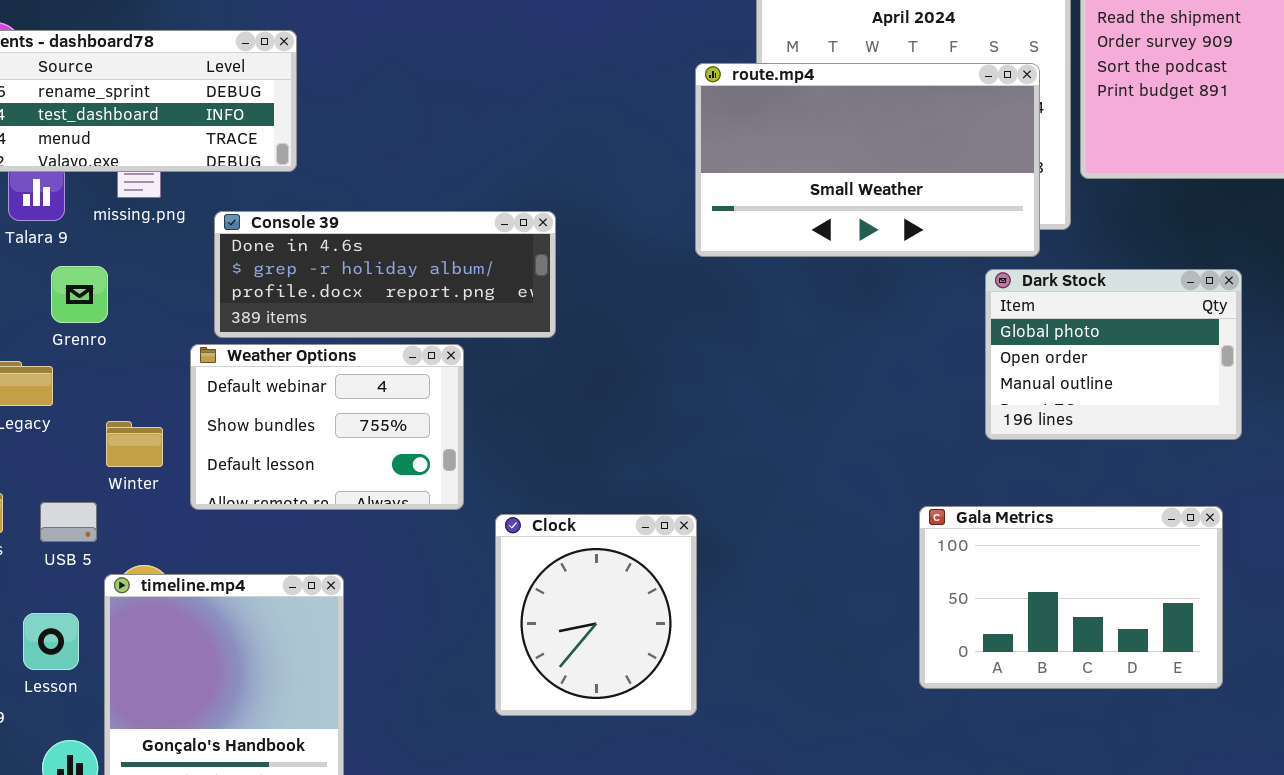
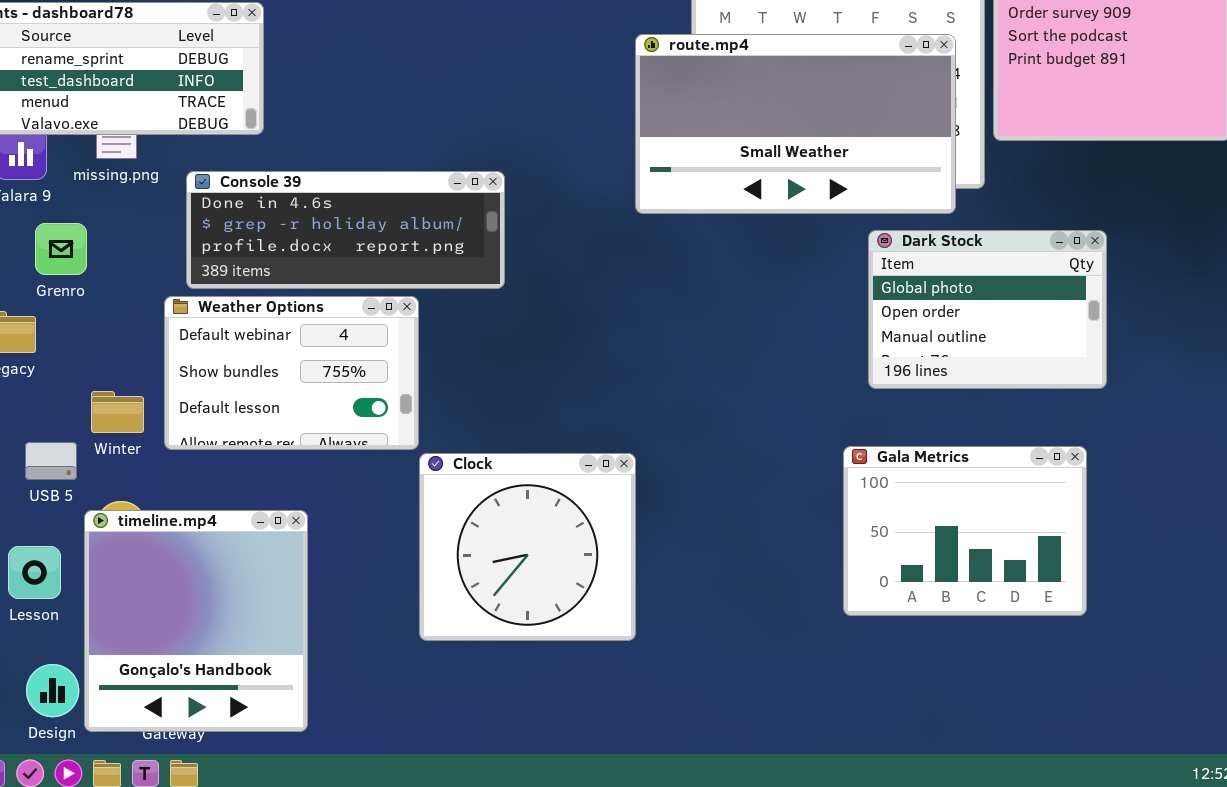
Dark Stock: [985,269,1242,440] -> [868,230,1107,389], moved
Winter: [106,421,163,467] -> [91,391,144,433], moved
Gala Metrics: [919,506,1223,689] -> [843,446,1087,616], resized
Clock: [495,514,697,716] -> [419,453,636,641], resized

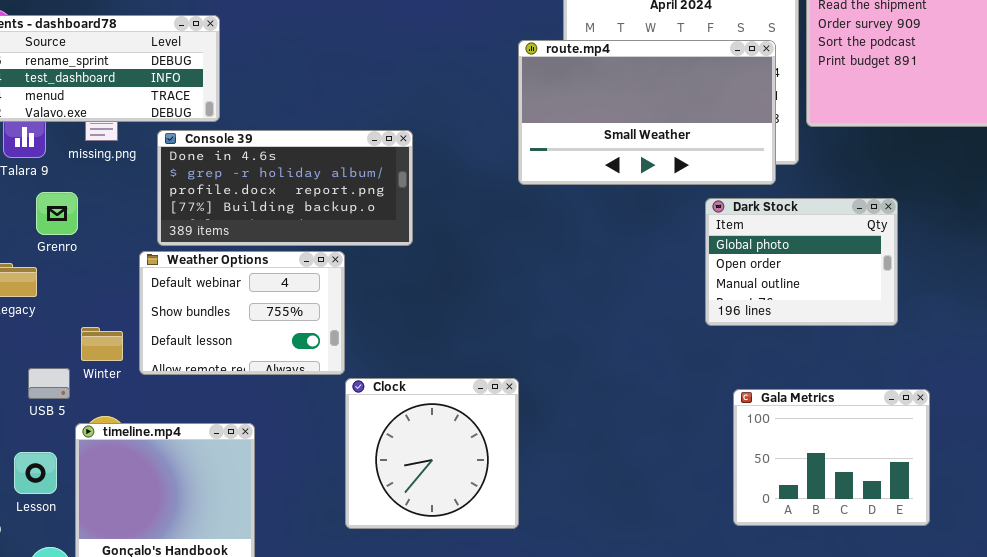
Console 39: [186,171,505,289] -> [157,130,413,246], resized
Gala Metrics: [843,446,1087,616] -> [733,389,930,526], moved

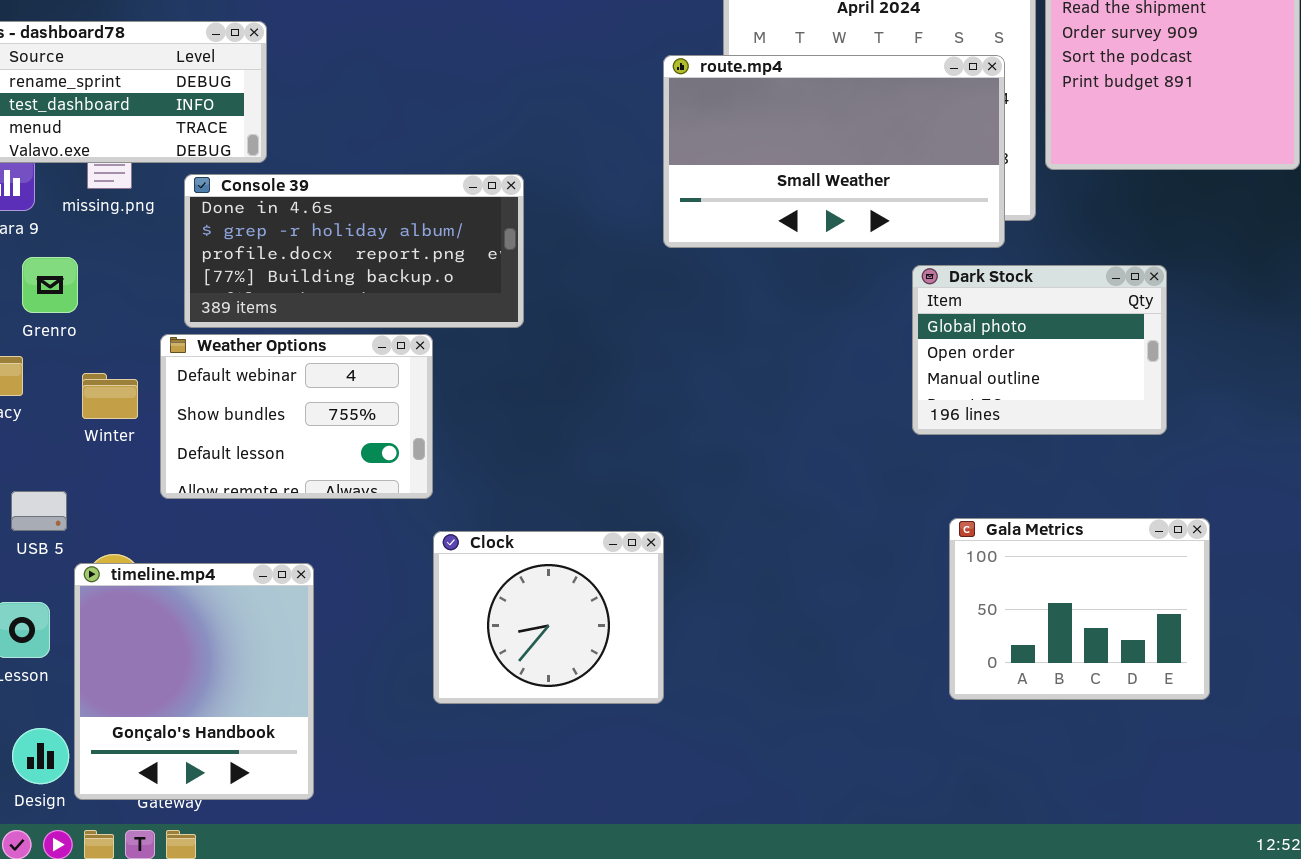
Winter: [81,327,123,361] -> [82,373,138,419], moved
Clock: [345,378,519,529] -> [433,531,664,704], resized

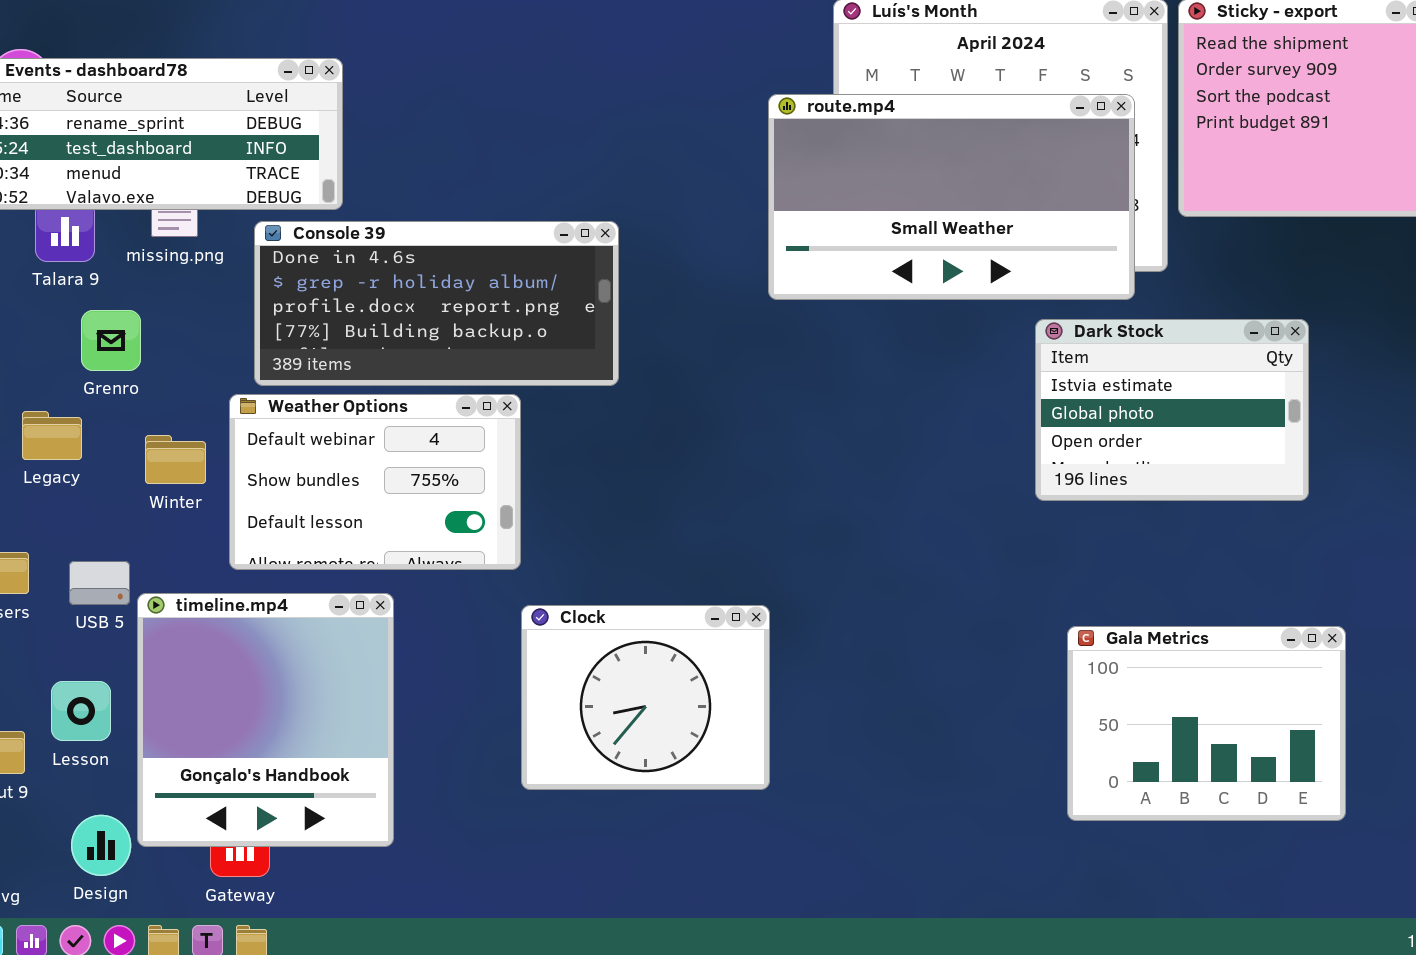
Dark Stock: [912,265,1167,435] -> [1035,319,1309,501], scrolled up 1 row
Gala Metrics: [949,518,1210,700] -> [1067,626,1346,821], moved
timeline.mp4: [74,563,314,800] -> [137,593,394,847], moved

